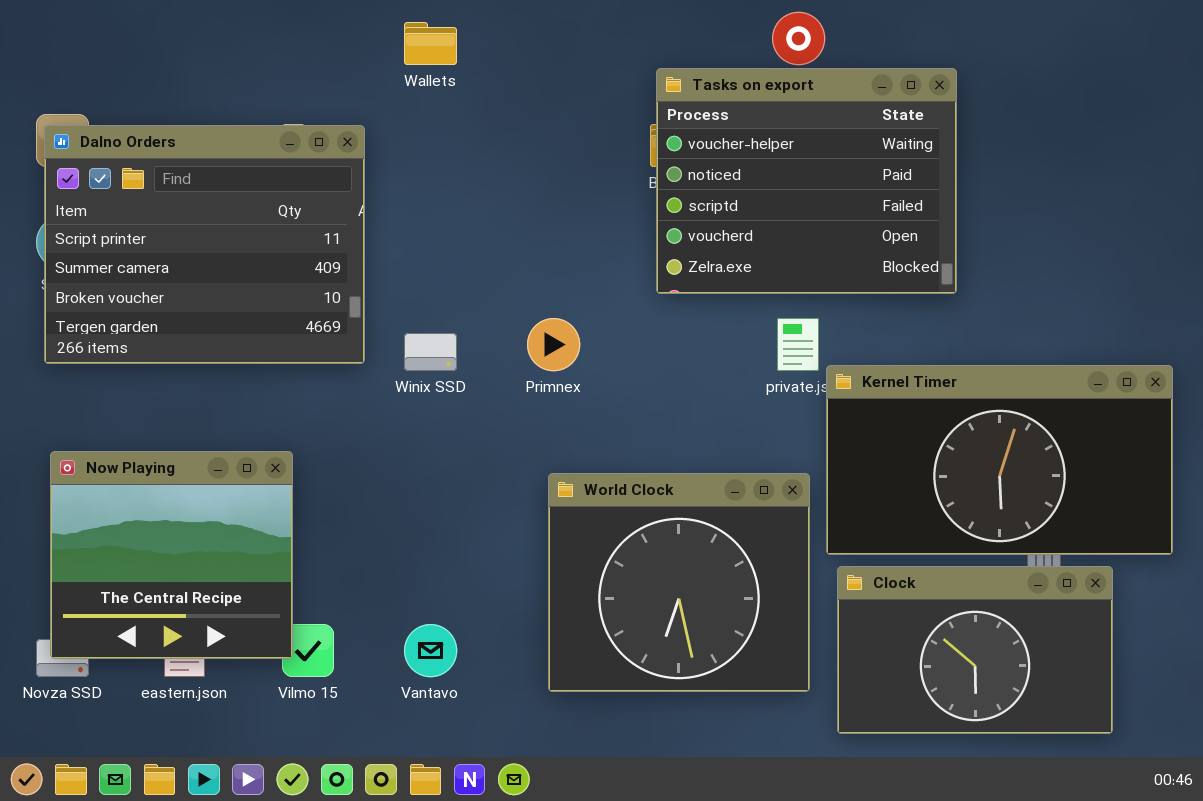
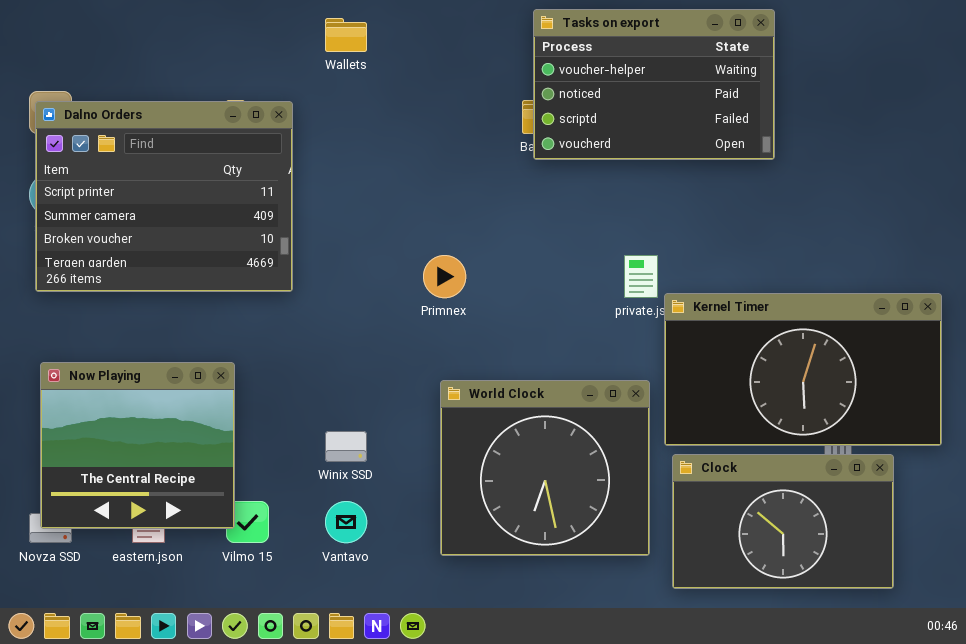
Tasks on export: [656,68,957,294] -> [533,9,775,160], moved, resized
Winix SSD: [404,333,457,371] -> [325,431,367,462], moved

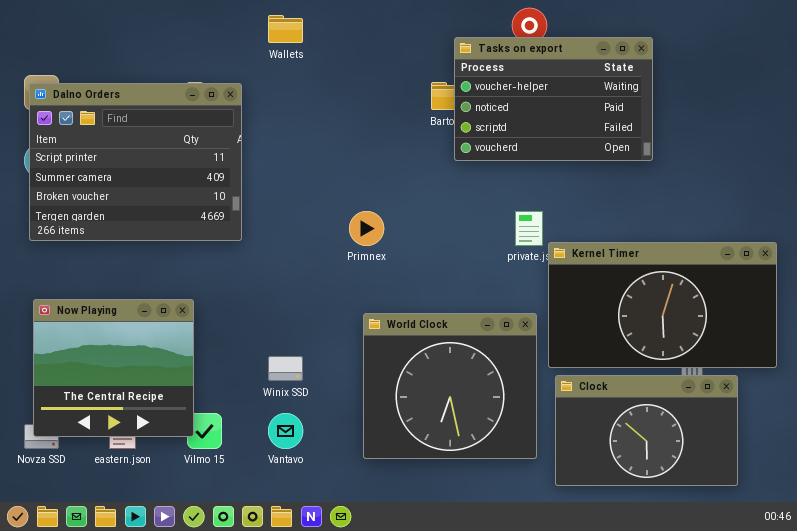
Tasks on export: [533,9,775,160] -> [454,37,653,161], moved

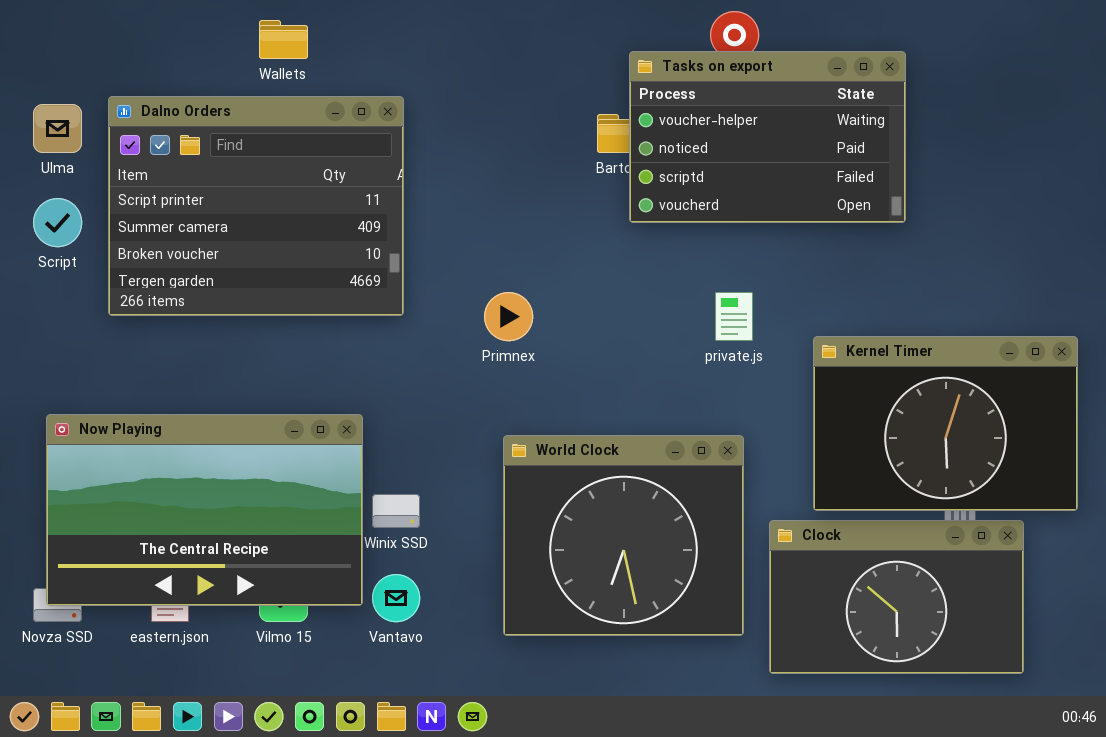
Wallets: [268,15,303,43] -> [259,20,308,59], moved
Dalno Orders: [29,83,242,241] -> [108,96,404,316], moved
Kernel Timer: [548,242,777,368] -> [813,336,1078,511], resized
Now Playing: [33,299,194,437] -> [46,414,363,606], resized

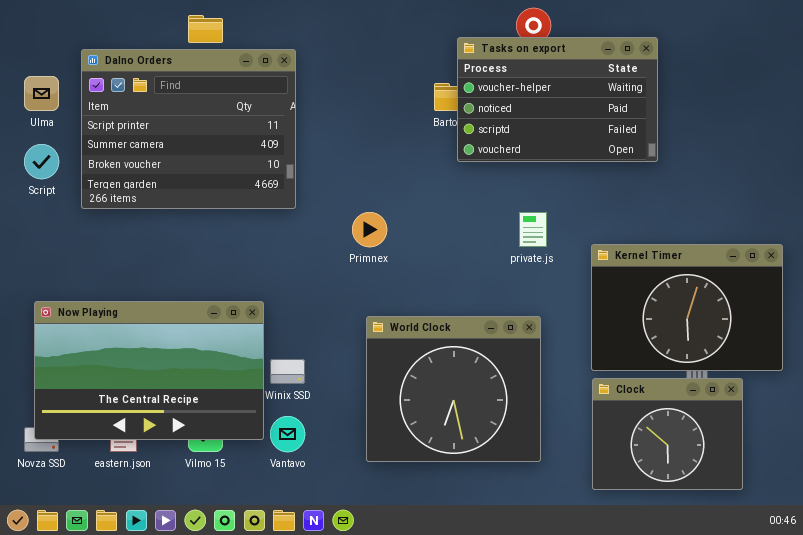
Dalno Orders: [108,96,404,316] -> [81,49,296,209], moved
Clock: [769,520,1024,674] -> [592,378,743,490], resized

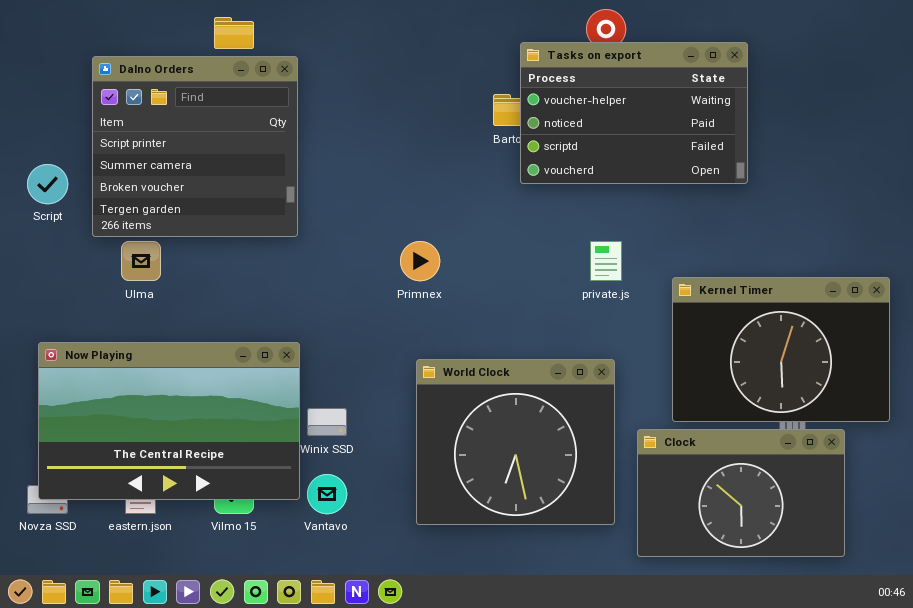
Dalno Orders: [81,49,296,209] -> [92,56,298,237], resized
Ulma: [24,76,59,111] -> [121,241,161,281], moved
Clock: [592,378,743,490] -> [637,429,845,557], resized

